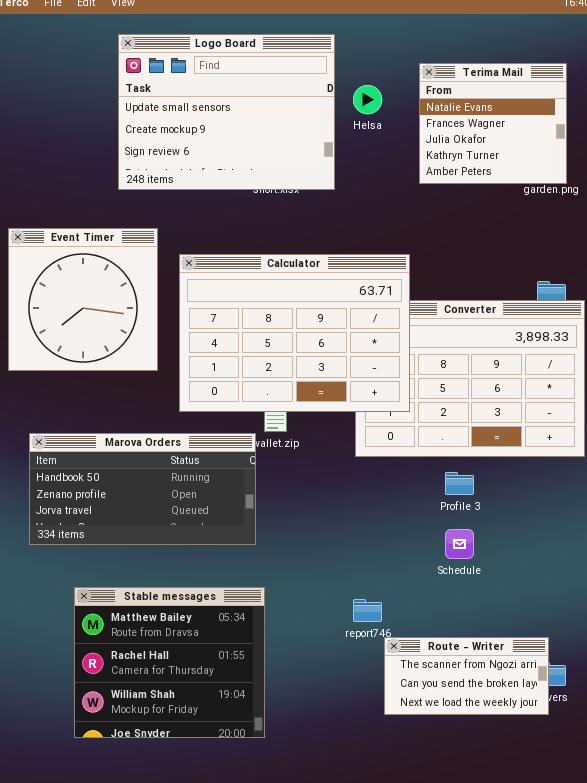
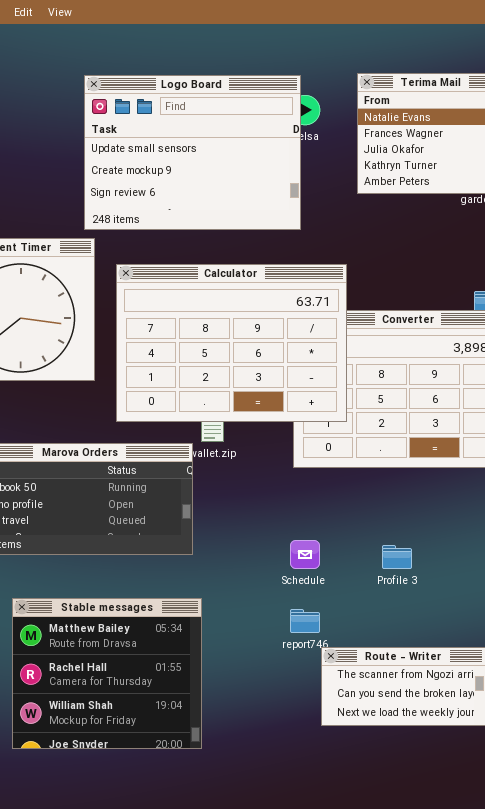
Logo Board: [118,34,335,190] -> [84,75,301,230], moved
Profile 3: [445,472,474,495] -> [382,545,412,569], moved
Schedule: [445,529,474,559] -> [290,540,320,569], moved

